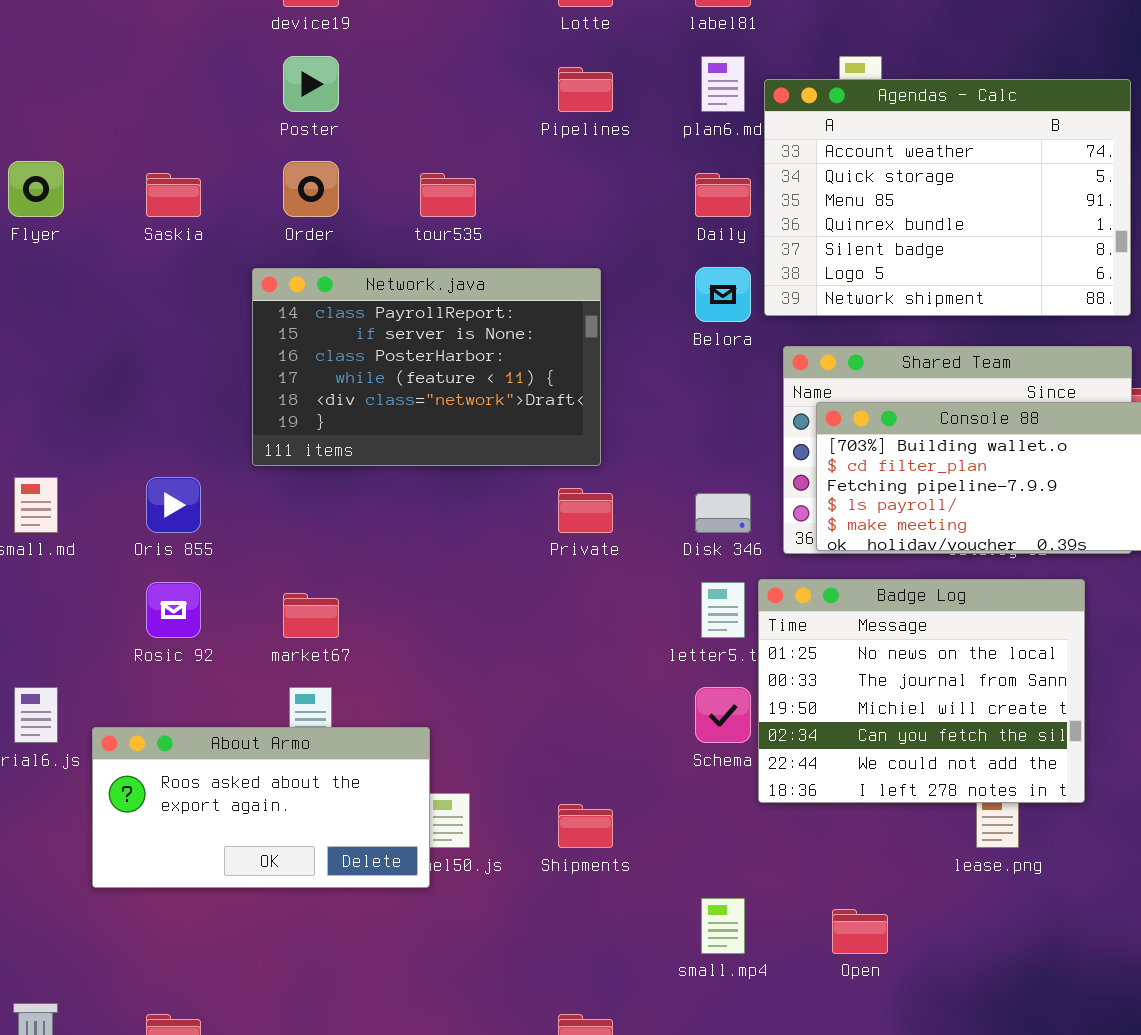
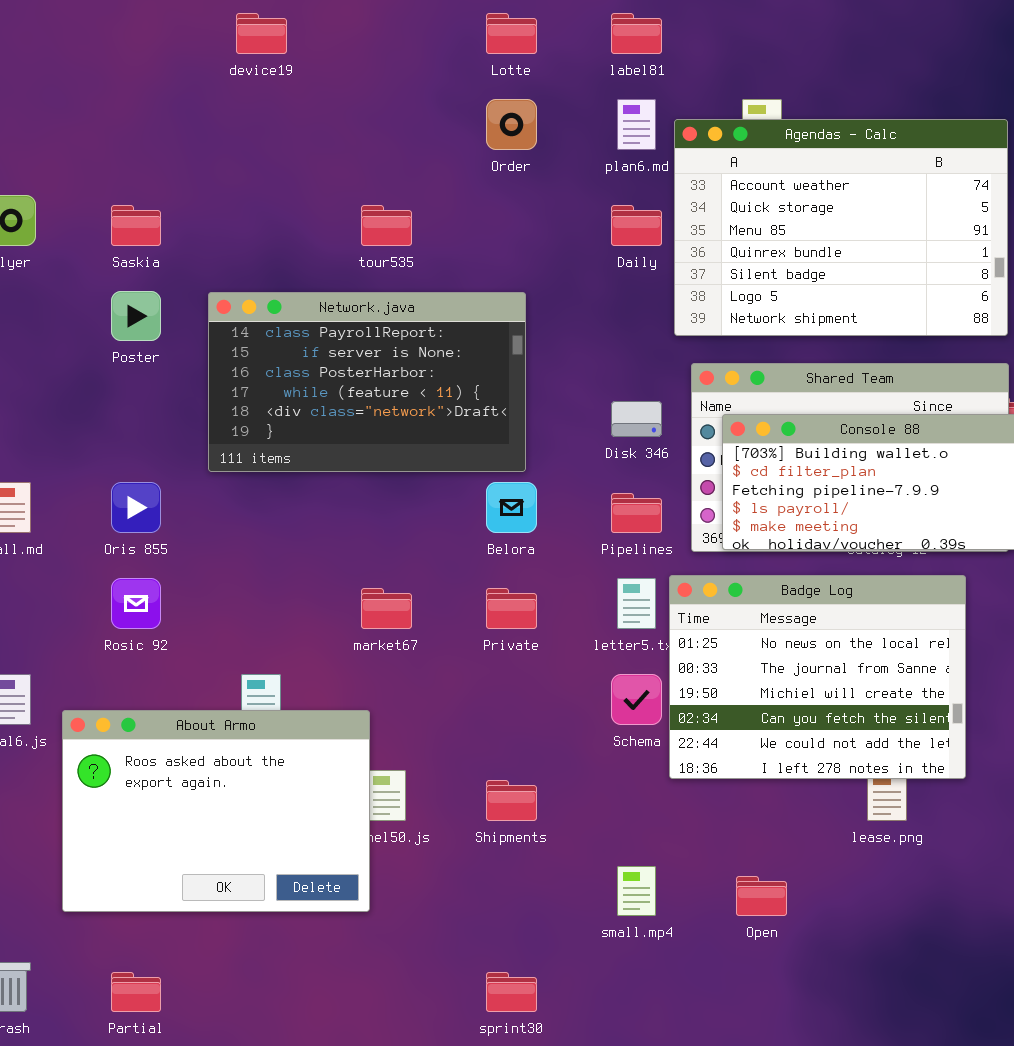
Poster: [283,56,339,112] -> [111,291,161,341], moved
Pipelines: [558,67,613,112] -> [611,493,662,533], moved
Order: [283,161,339,217] -> [486,99,537,150], moved
Belora: [695,267,751,322] -> [486,482,537,533], moved
Private: [558,488,613,533] -> [486,588,537,629], moved
Disk 346: [695,493,751,533] -> [611,401,662,437], moved
market67: [283,593,339,638] -> [361,588,412,629], moved
About Armo: [92,727,430,888] -> [62,710,370,912], resized

